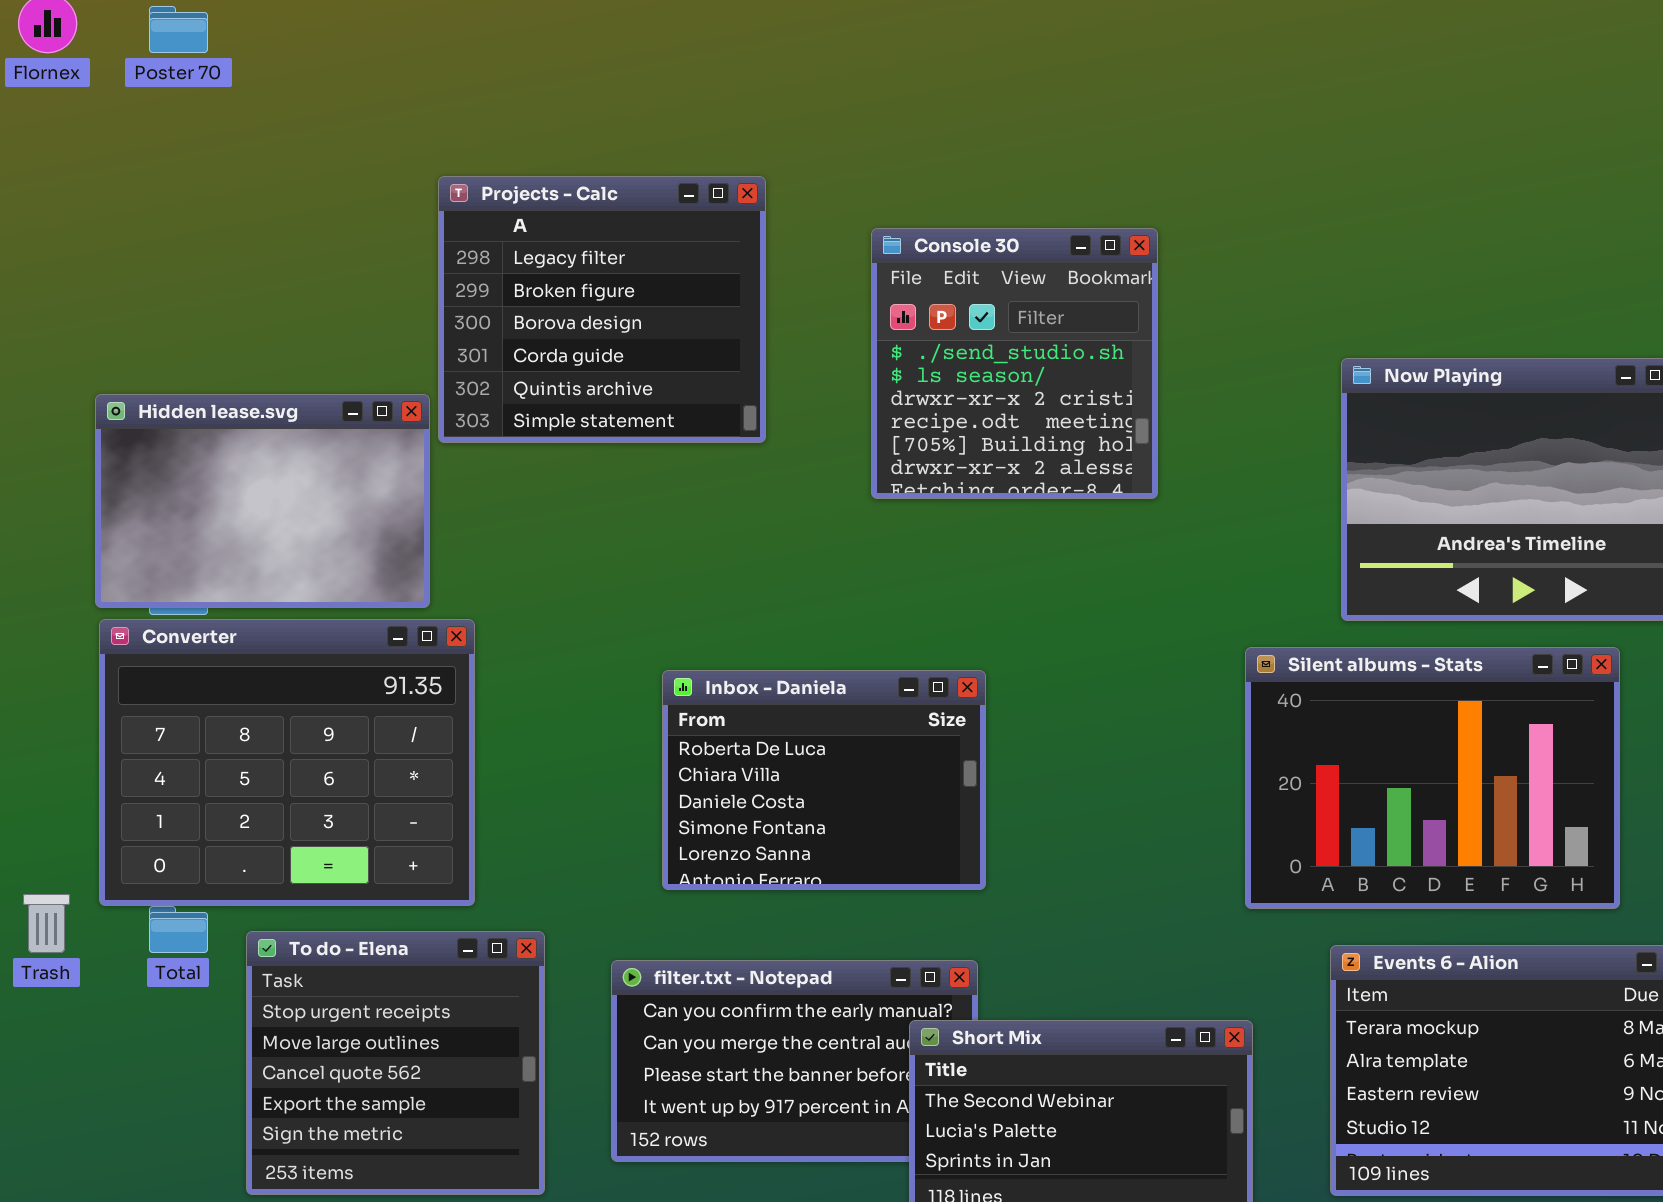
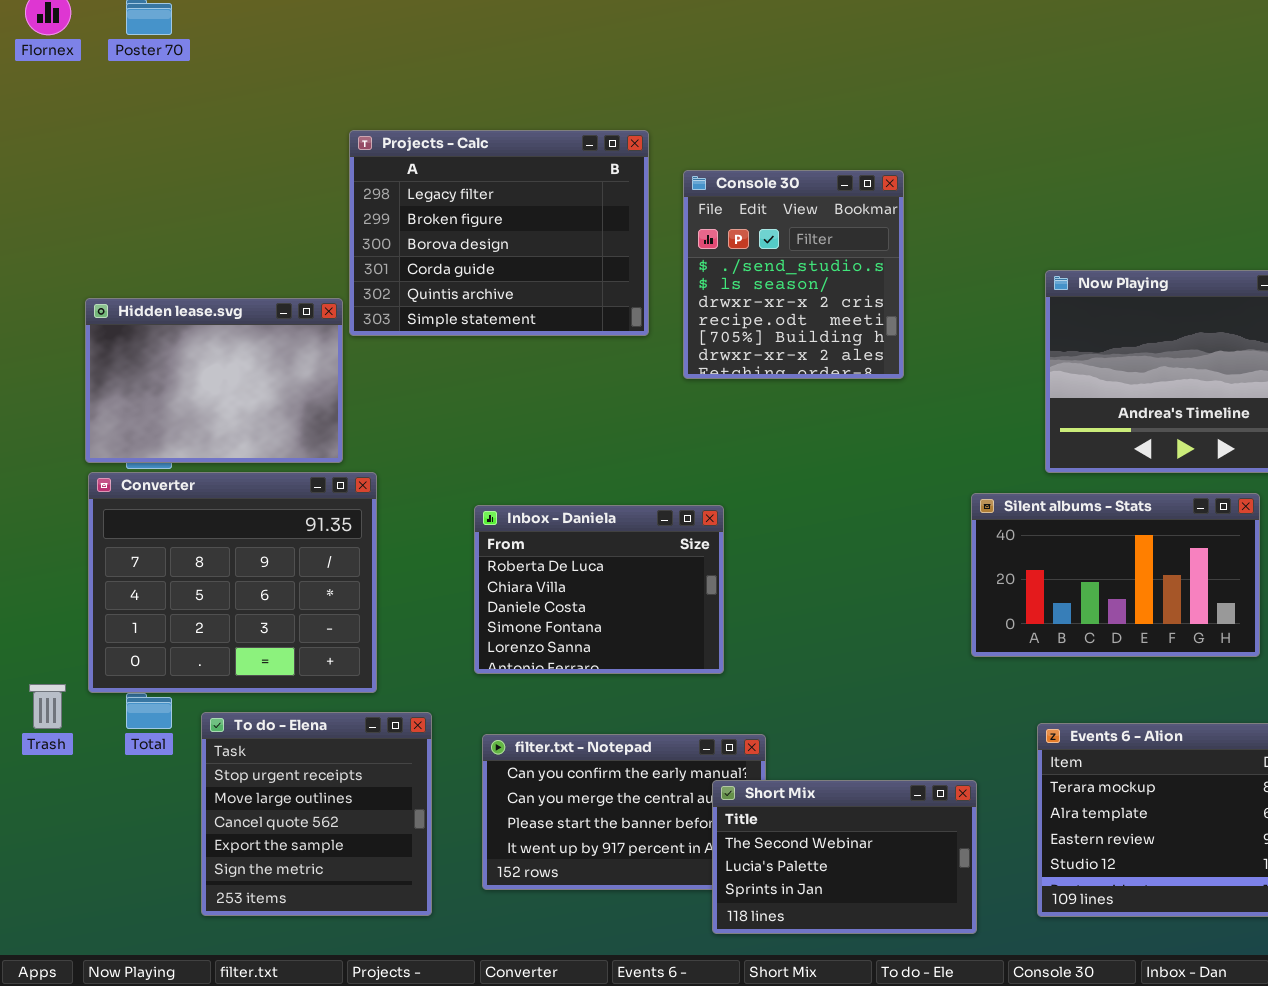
Projects - Calc: [438,176,766,443] -> [349,130,649,336], resized
Silent albums - Stats: [1245,647,1620,909] -> [971,493,1260,657], resized
Inbox - Daniela: [662,670,986,890] -> [474,505,724,674], moved

